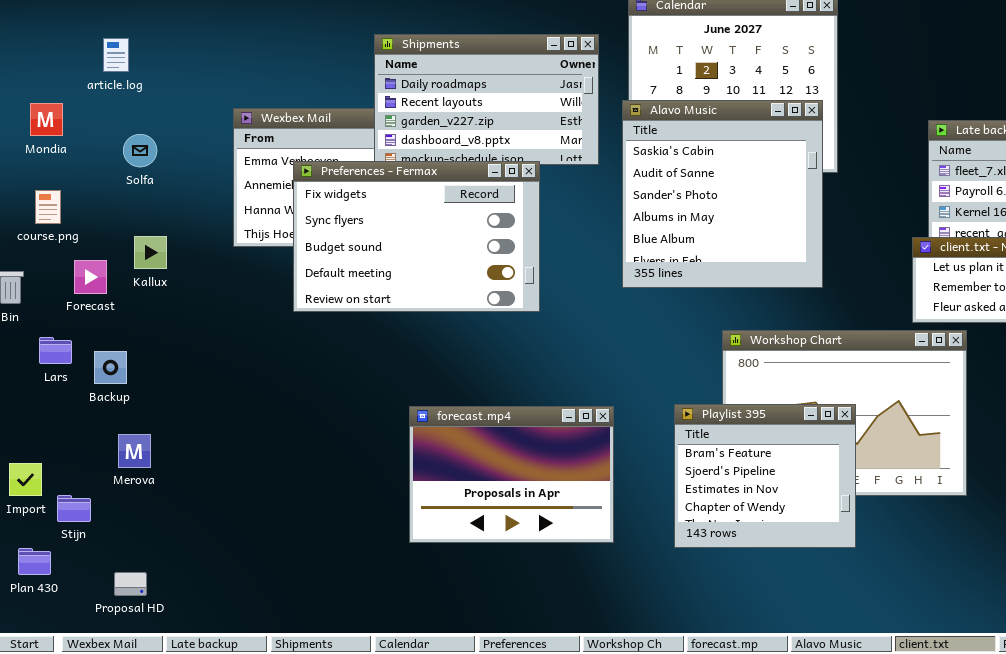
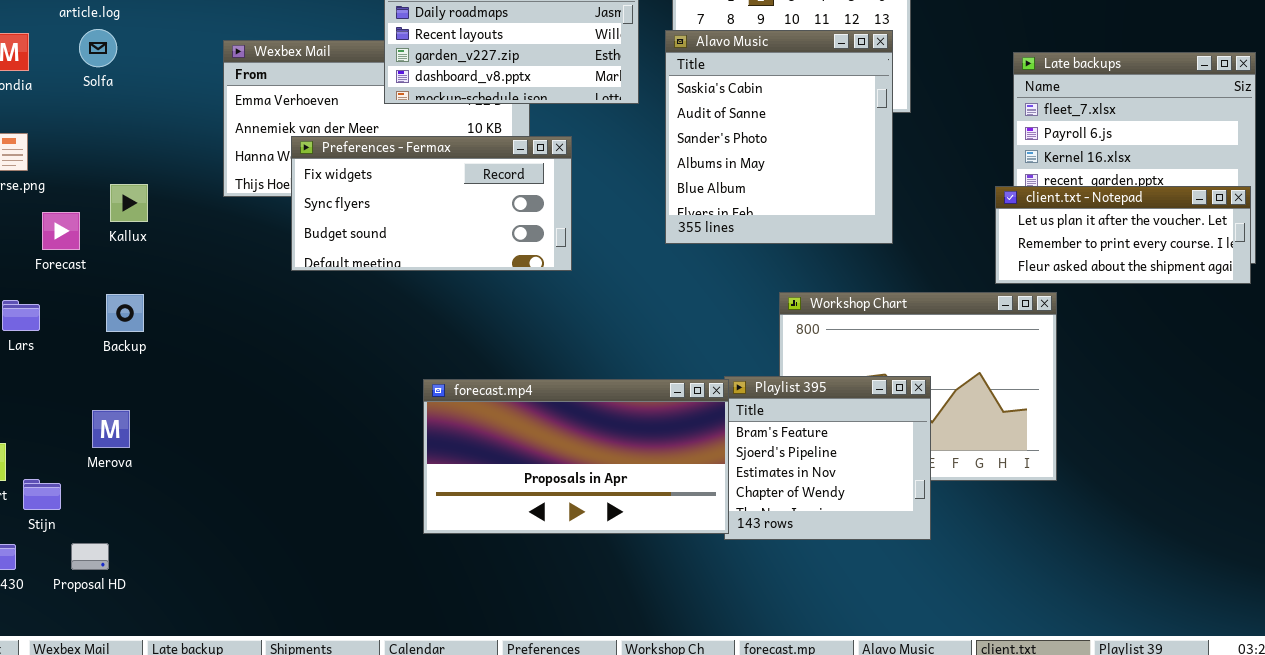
Solfa: [123,134,157,167] -> [79,29,117,67], moved
Preferences - Fermax: [293,161,540,312] -> [291,136,572,271], resized
Backup: [94,351,127,384] -> [106,294,144,332], moved
forecast.mp4: [409,406,614,543] -> [423,379,729,534], resized
Proposal HD: [114,572,147,596] -> [71,543,109,570], moved

